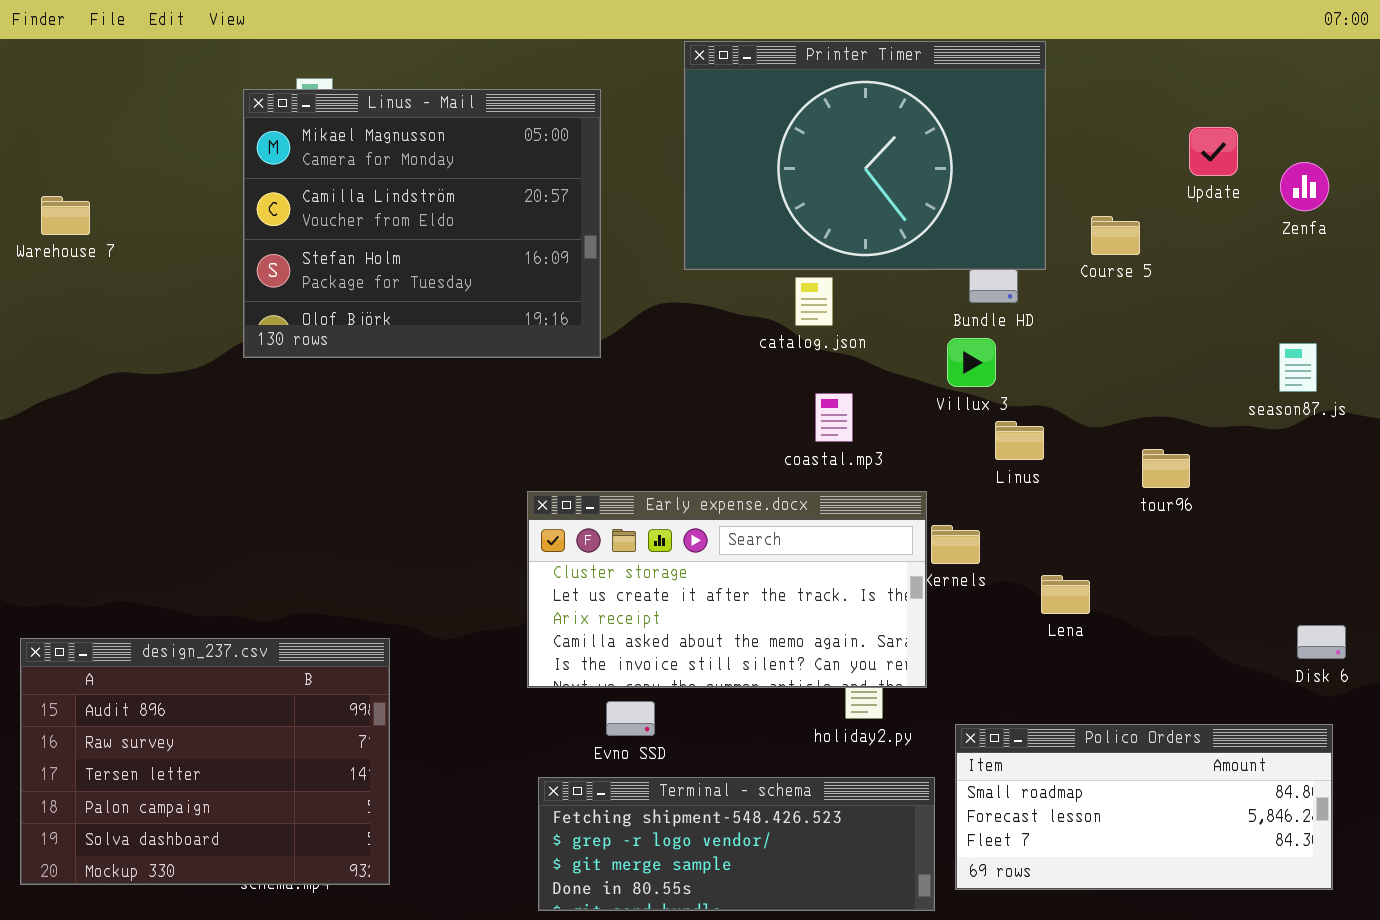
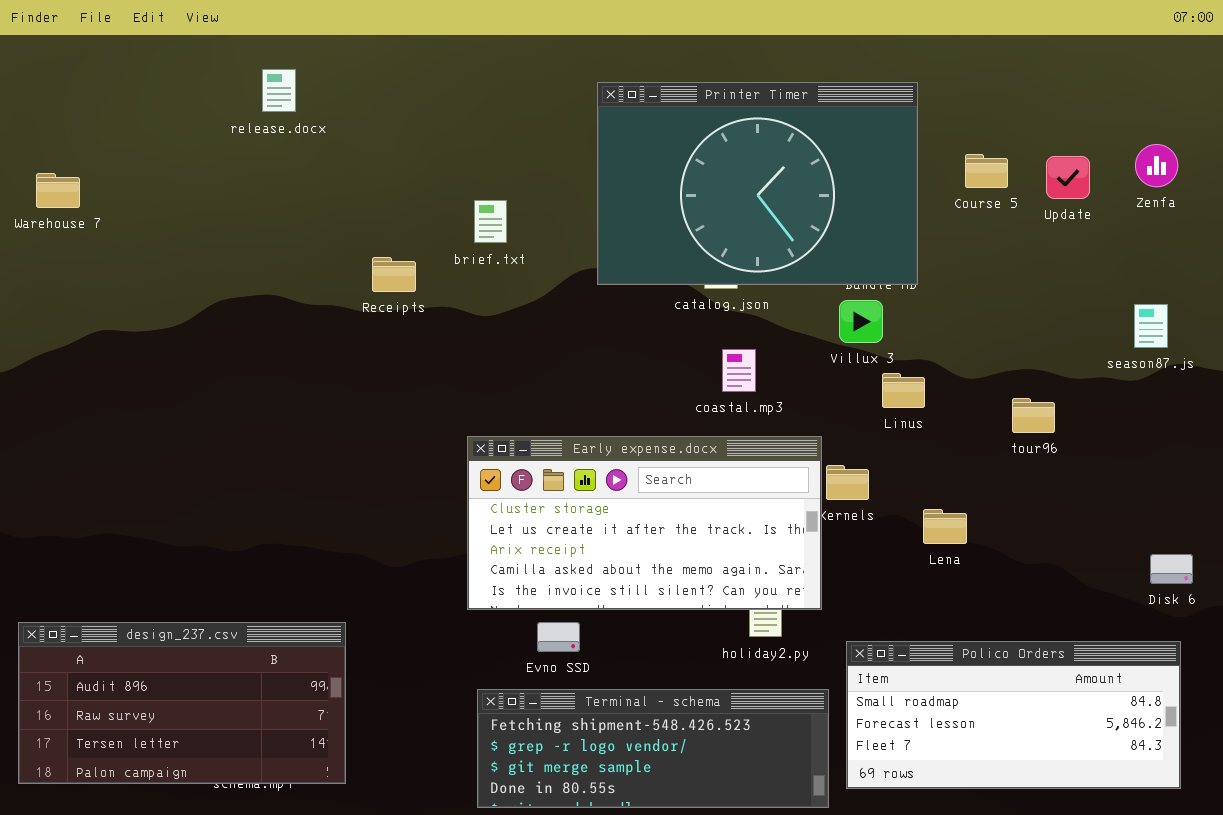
Printer Timer: [684,41,1046,270] -> [597,82,918,285], moved
Linus - Mail: [243,89,601,358] -> none, closed
Update: [1189,127,1238,176] -> [1046,156,1090,199], moved
Course 5: [1091,216,1140,255] -> [965,154,1008,188], moved
design_237.csv: [20,638,390,885] -> [18,622,346,784], resized

